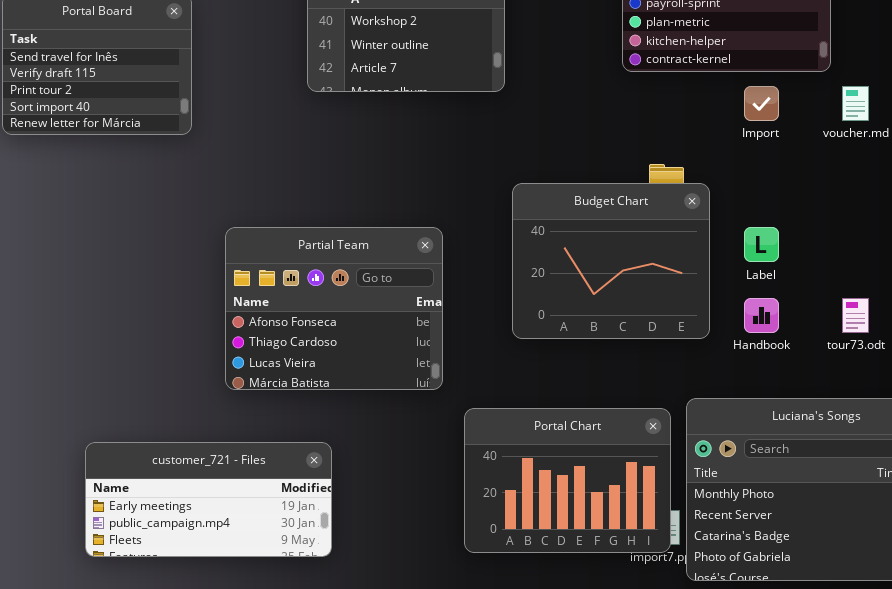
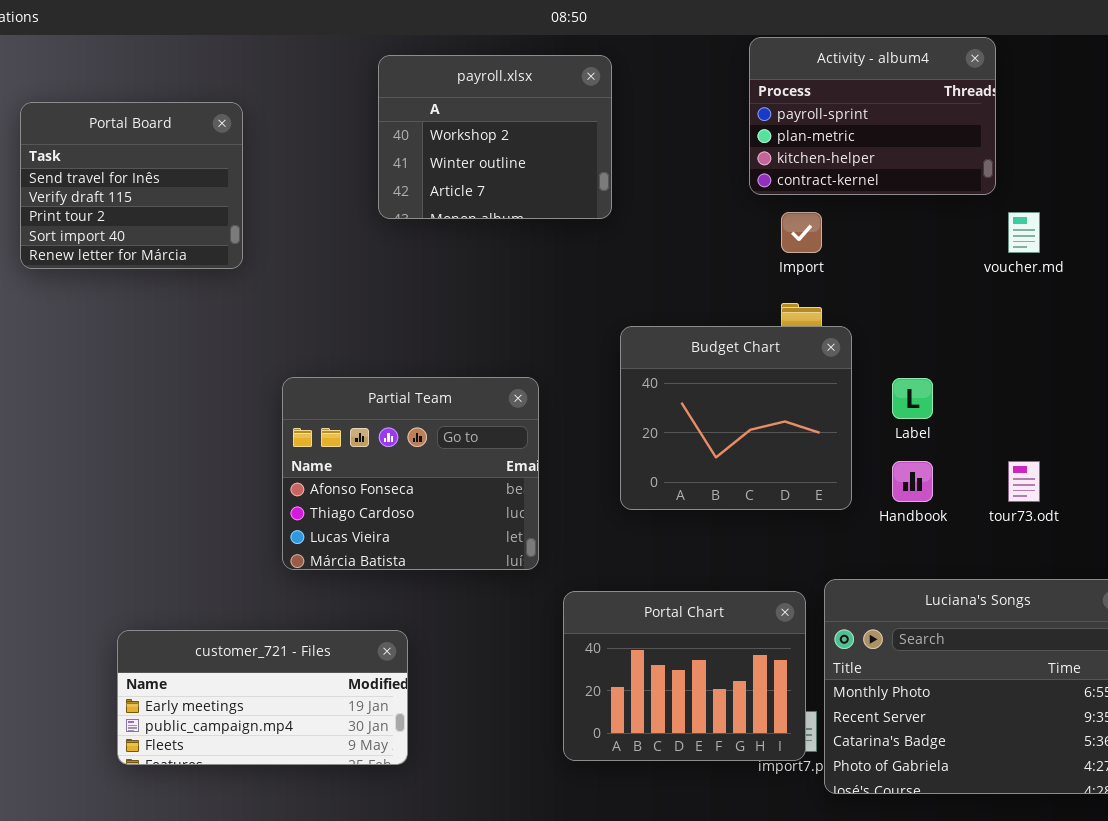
Import: [744,86,779,121] -> [781,212,822,253], moved

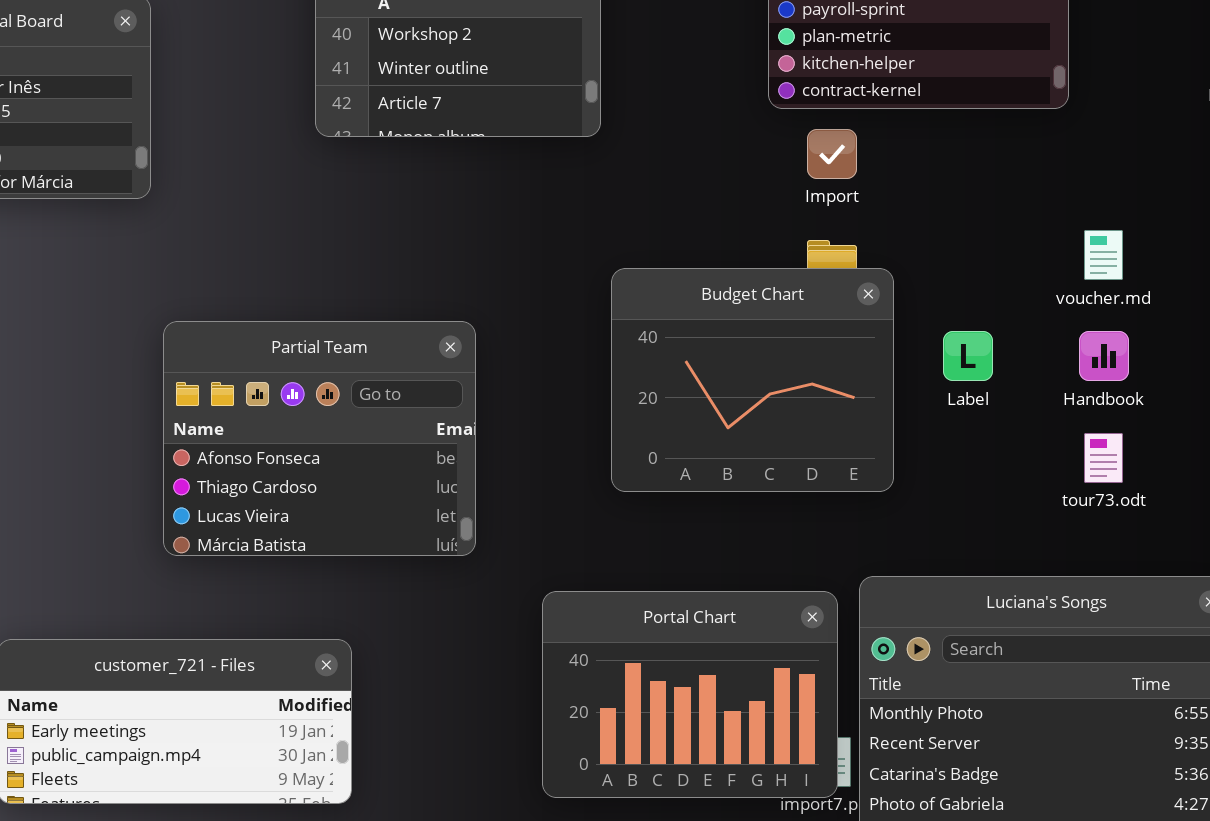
voucher.md: [1008,212,1040,253] -> [1084,230,1123,280], moved
Partial Team: [282,377,539,570] -> [163,321,476,556], moved
Handbook: [892,461,933,502] -> [1079,331,1129,381], moved

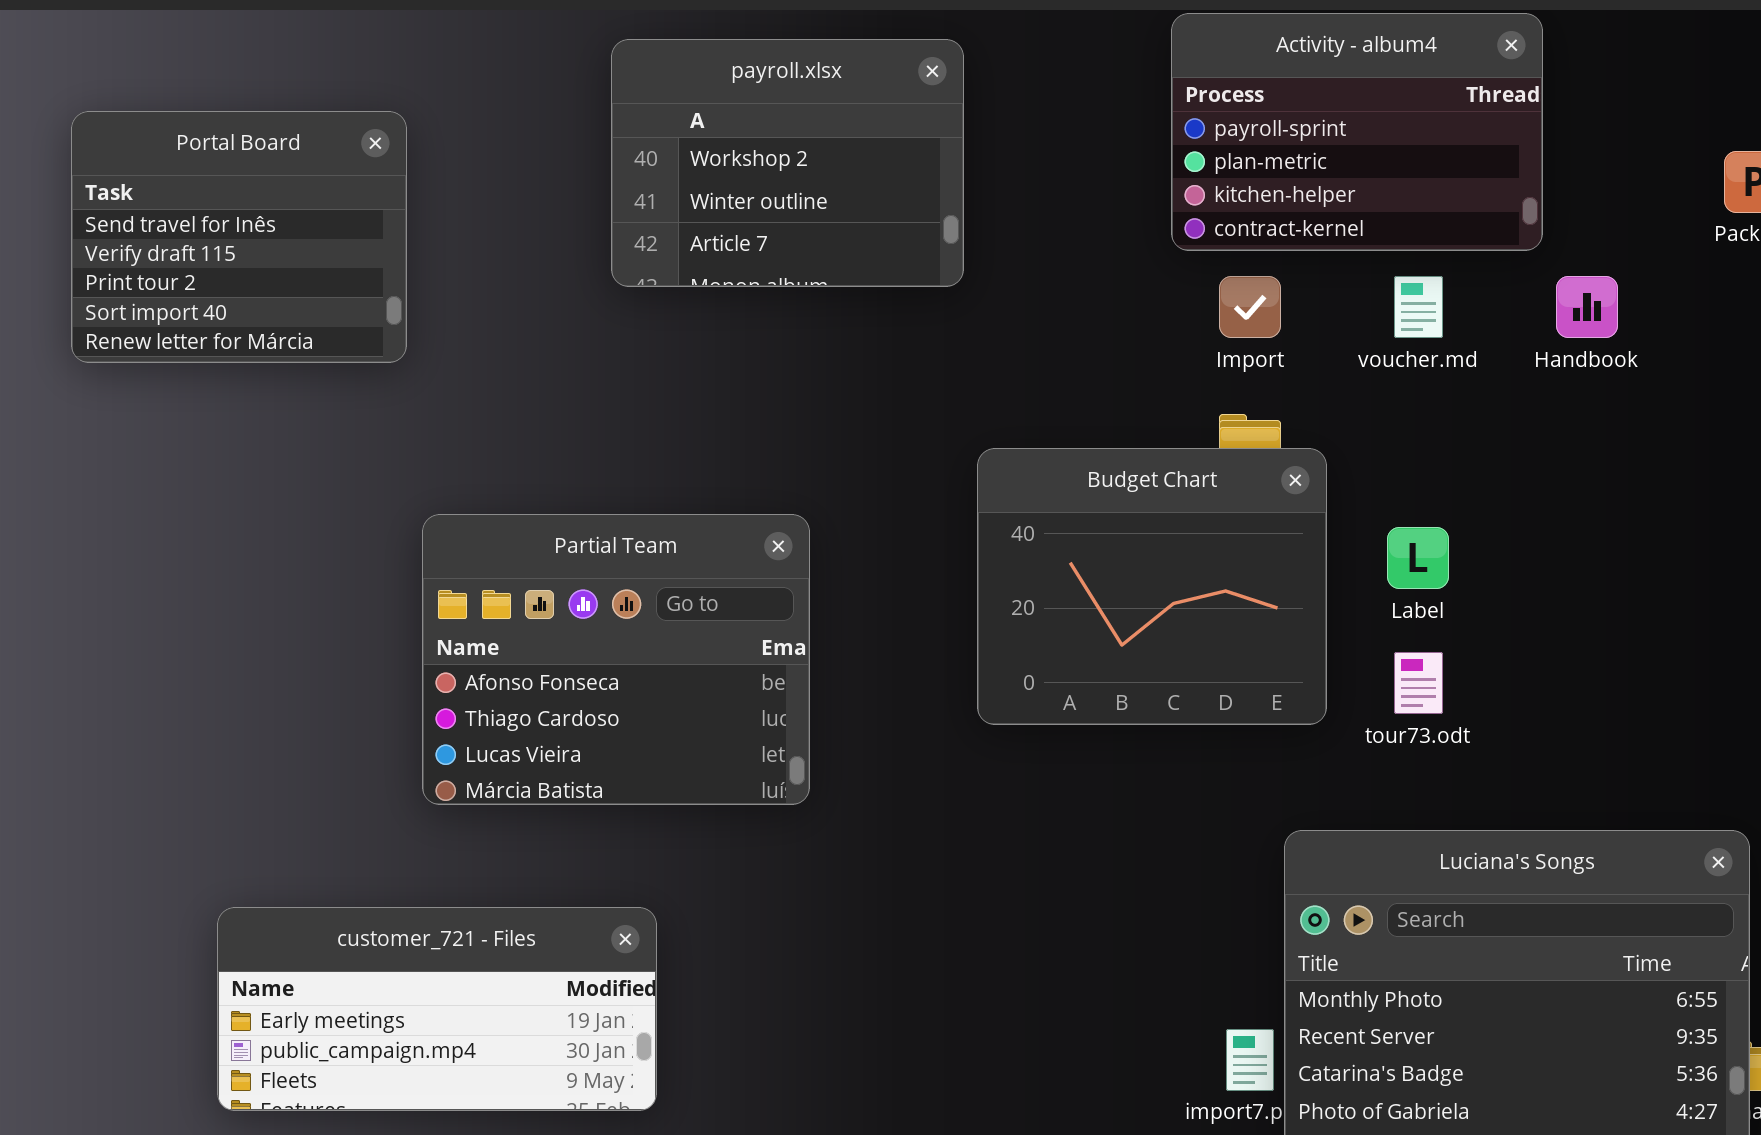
voucher.md: [1084,230,1123,280] -> [1394,276,1443,338], moved
Handbook: [1079,331,1129,381] -> [1556,276,1618,338], moved
tour73.odt: [1084,433,1123,483] -> [1394,652,1443,714], moved
Portal Chart: [542,591,838,798] -> none, closed

